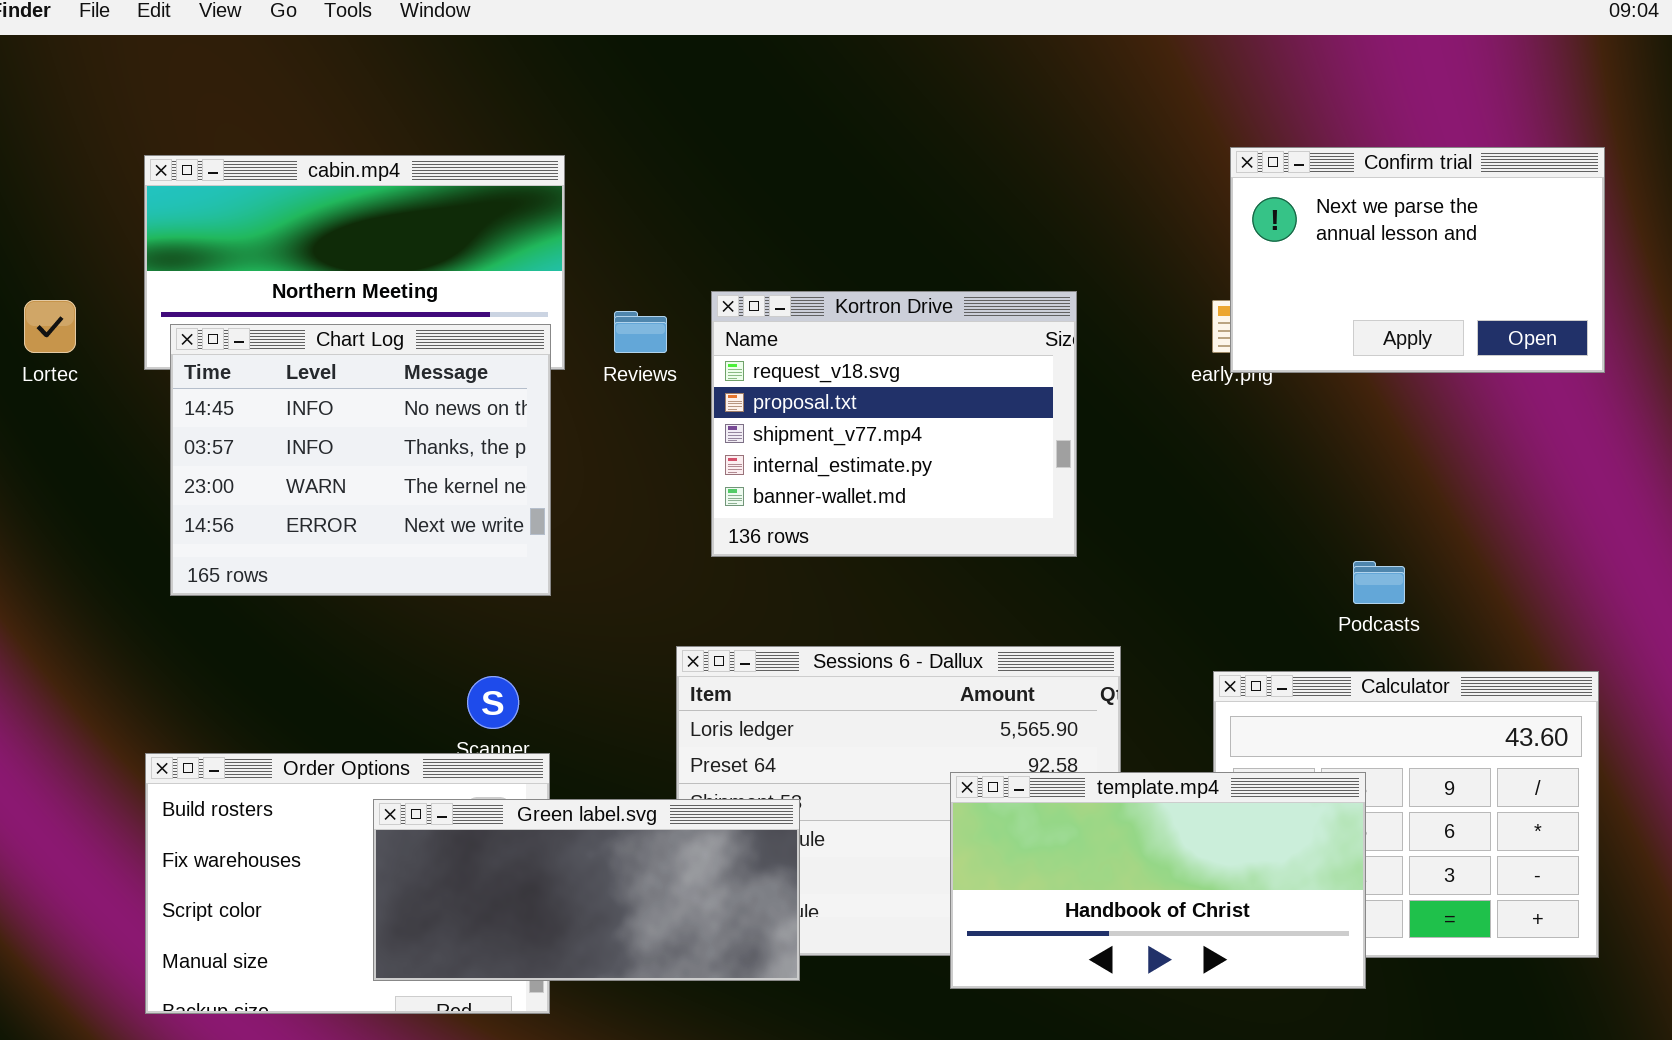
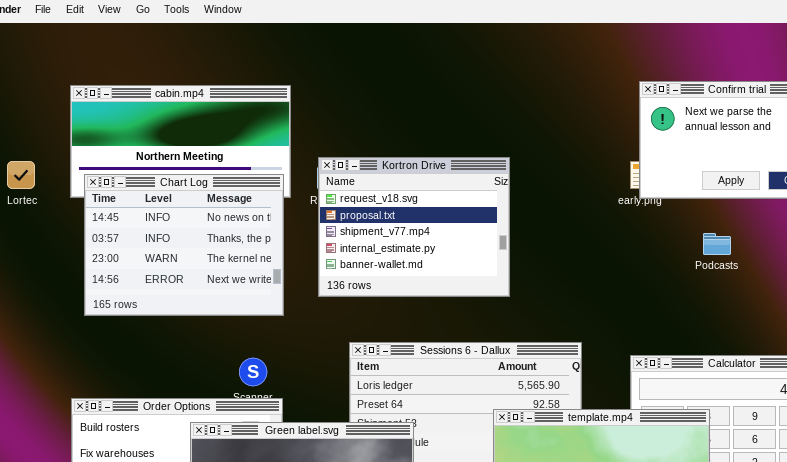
Kortron Drive: [711,291,1077,557] -> [318,157,510,297], moved
Podcasts: [1353,561,1405,604] -> [703,233,731,255], moved

